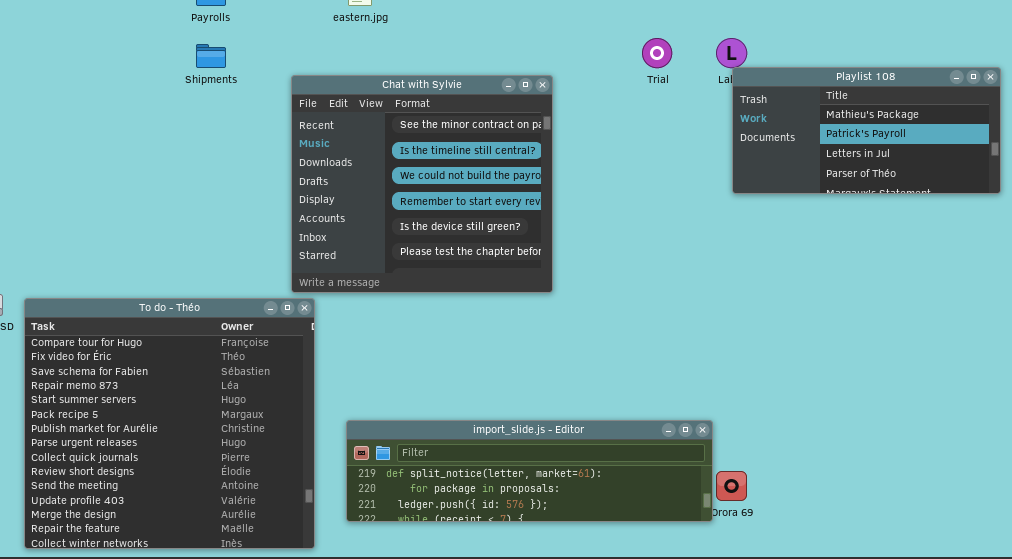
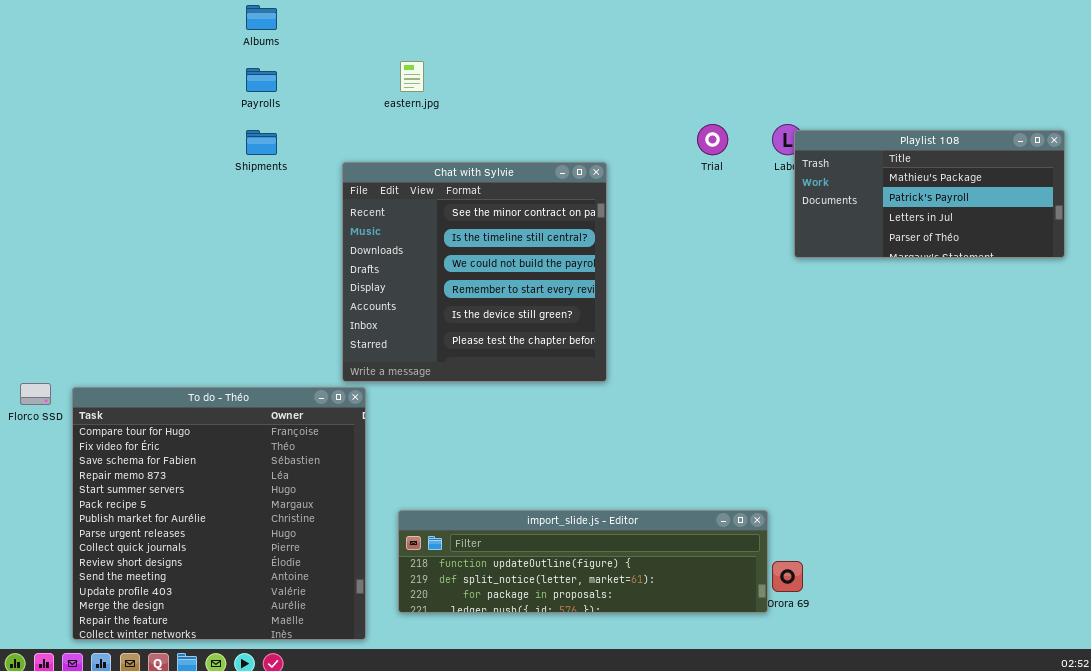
Playlist 108: [732,67,1001,194] -> [794,130,1065,258], moved
import_slide.js - Editor: [346,420,713,522] -> [398,510,768,613], scrolled up 1 row

